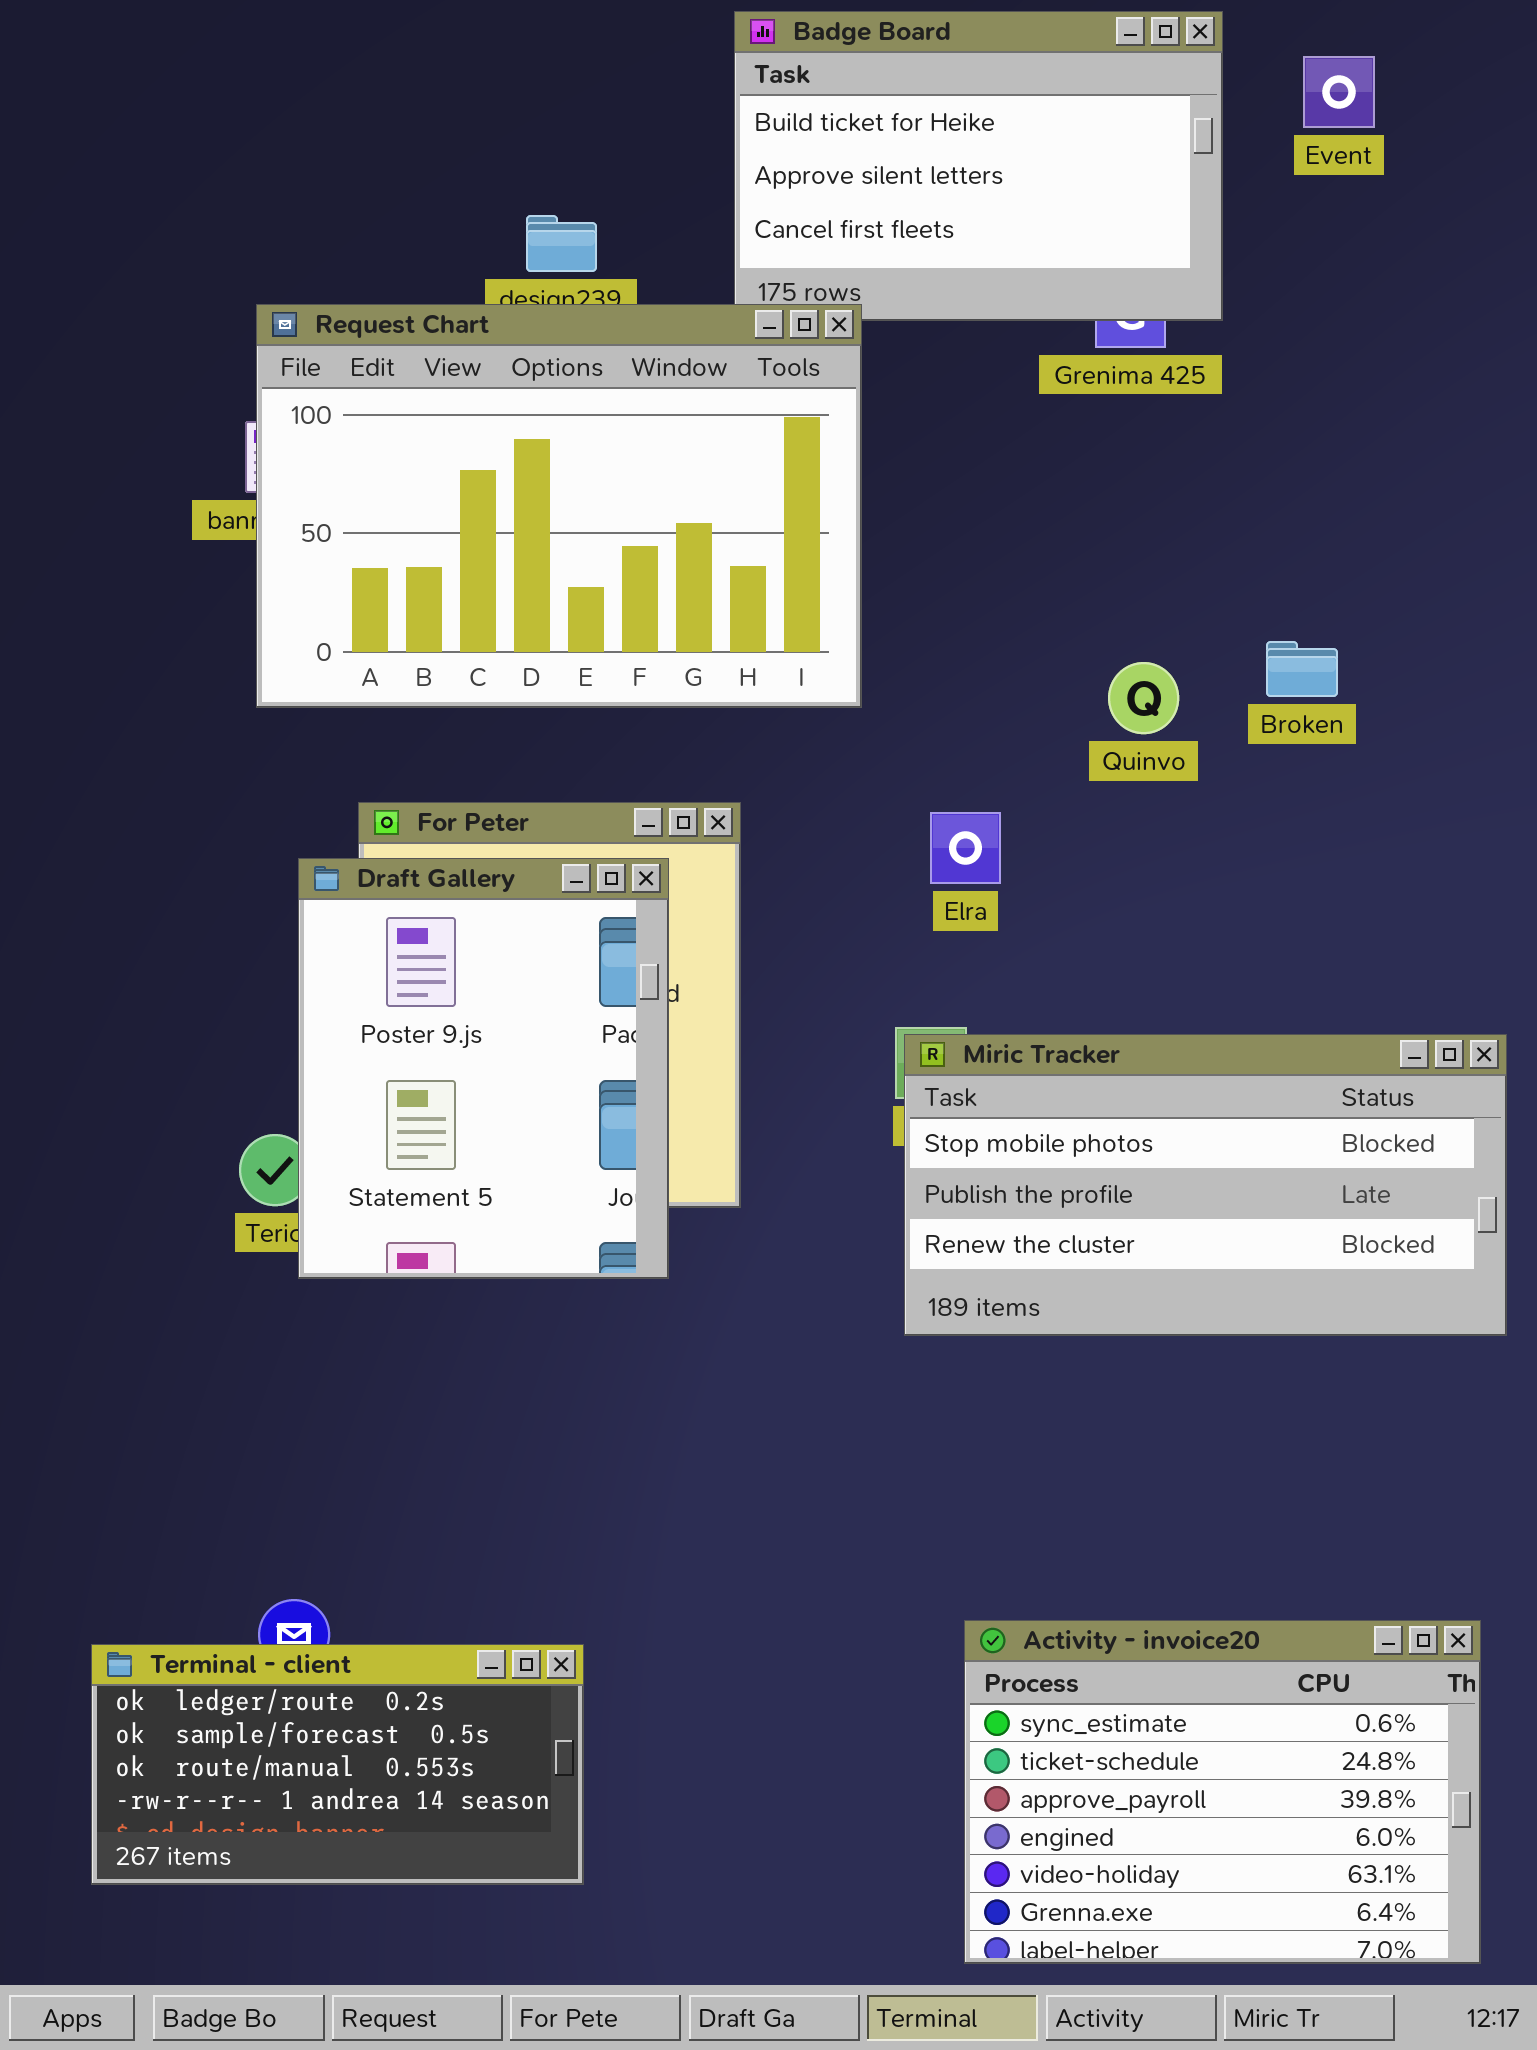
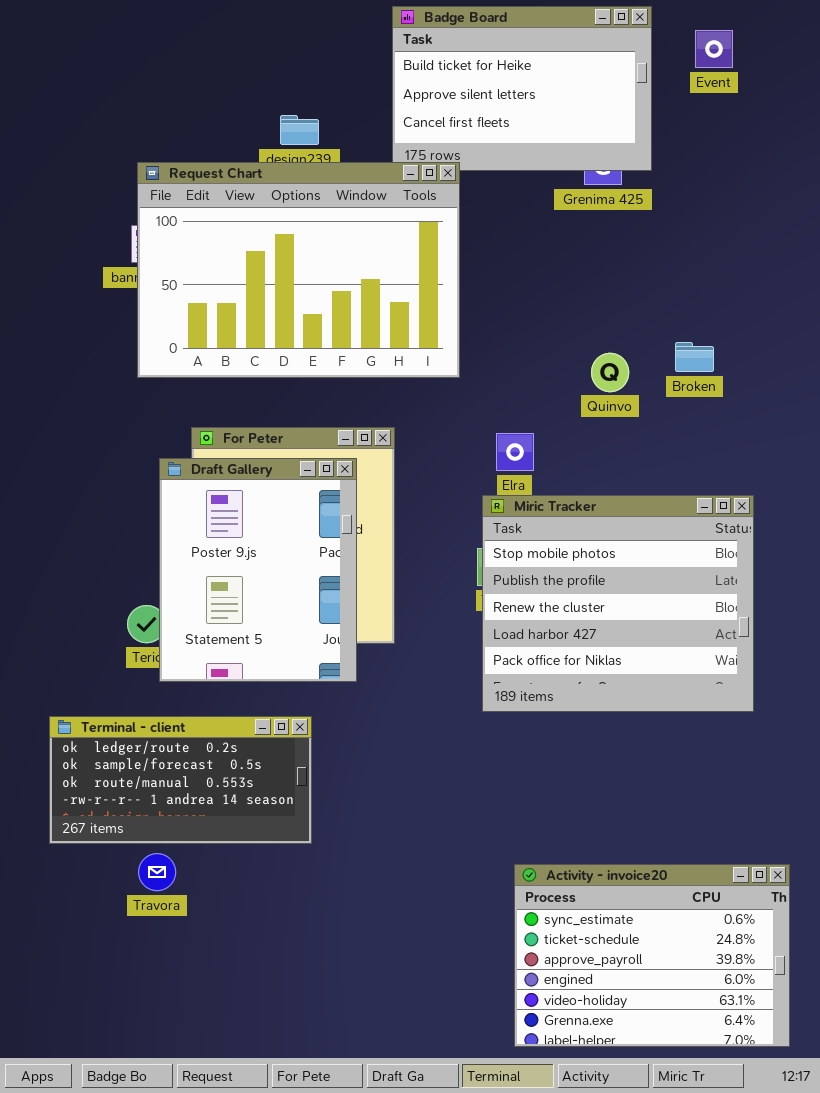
Miric Tracker: [904,1034,1507,1336] -> [482,495,754,712], resized
Terminal - client: [91,1644,584,1885] -> [49,716,312,844], moved

